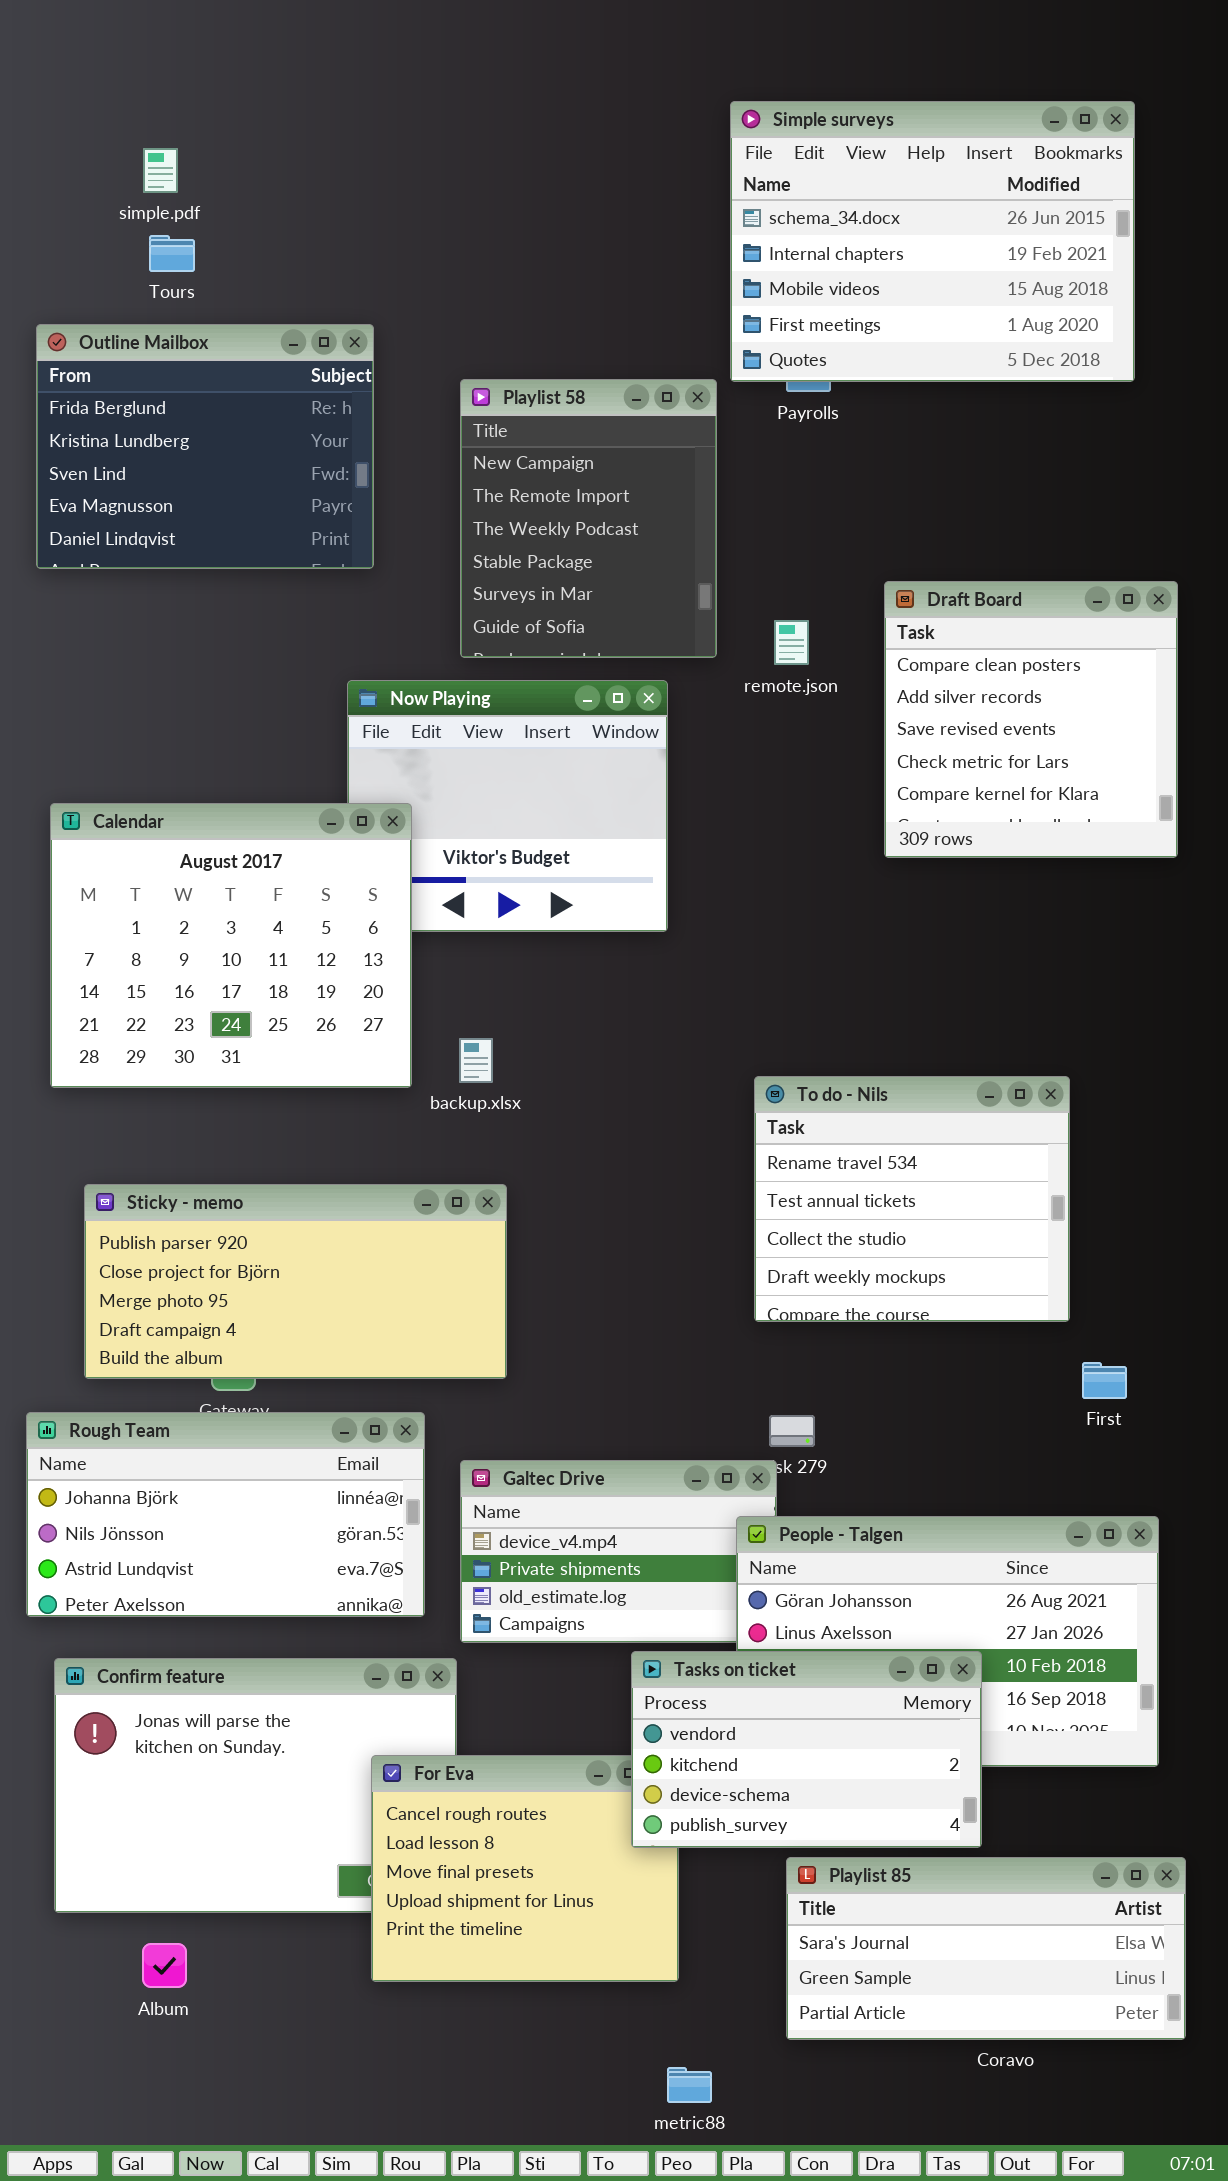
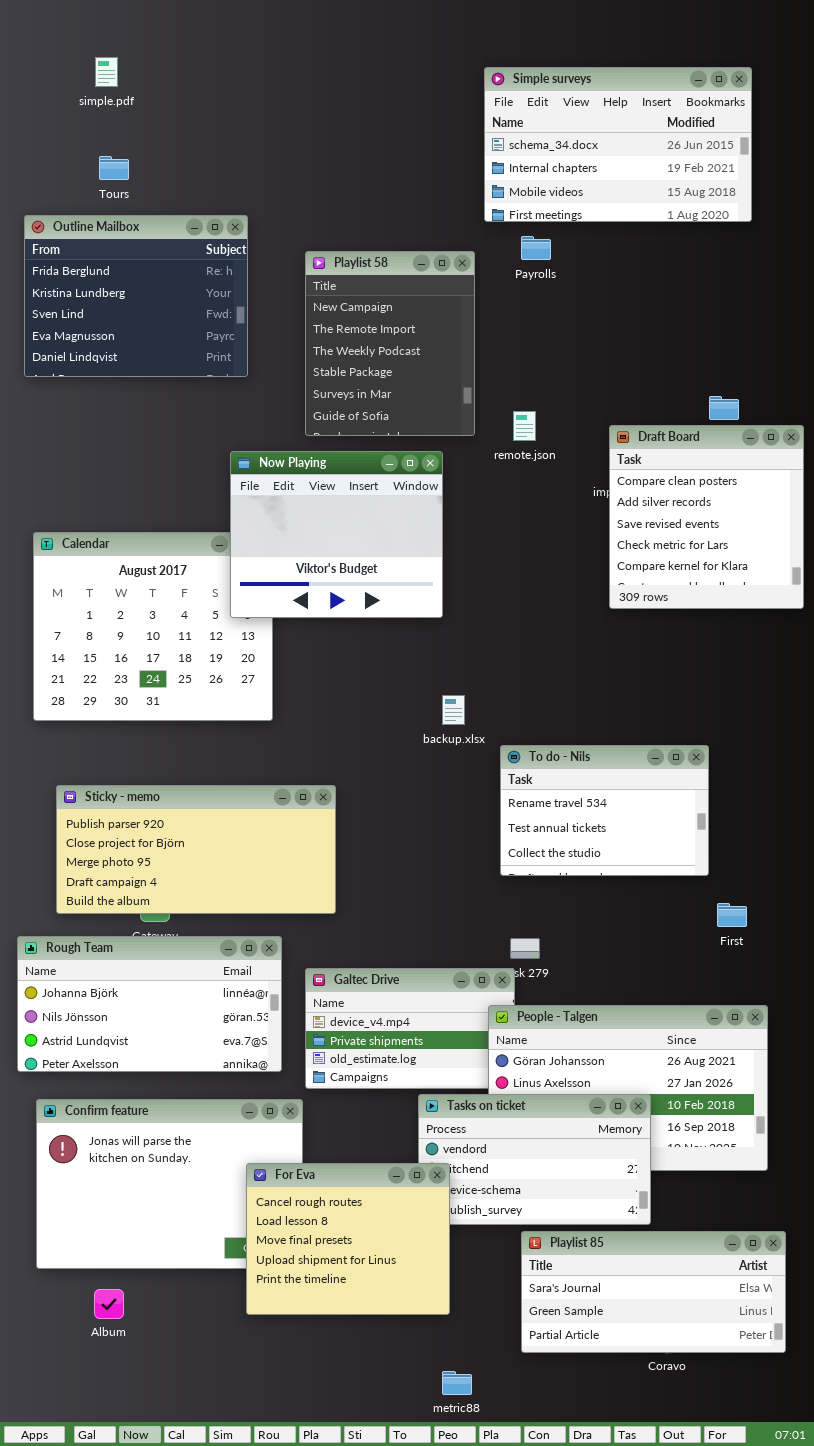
Simple surveys: [730,101,1135,382] -> [484,67,752,222], resized
simple.pdf: [143,148,178,193] -> [95,57,118,87], moved
Draft Board: [884,581,1178,858] -> [609,425,804,609], moved
Now Playing: [347,680,668,932] -> [230,451,443,618], raised
backup.xlsx: [459,1038,493,1083] -> [442,695,465,725], moved
To do - Nils: [754,1076,1070,1322] -> [500,745,709,876], resized
For Eva: [371,1755,679,1982] -> [246,1163,450,1315], raised

